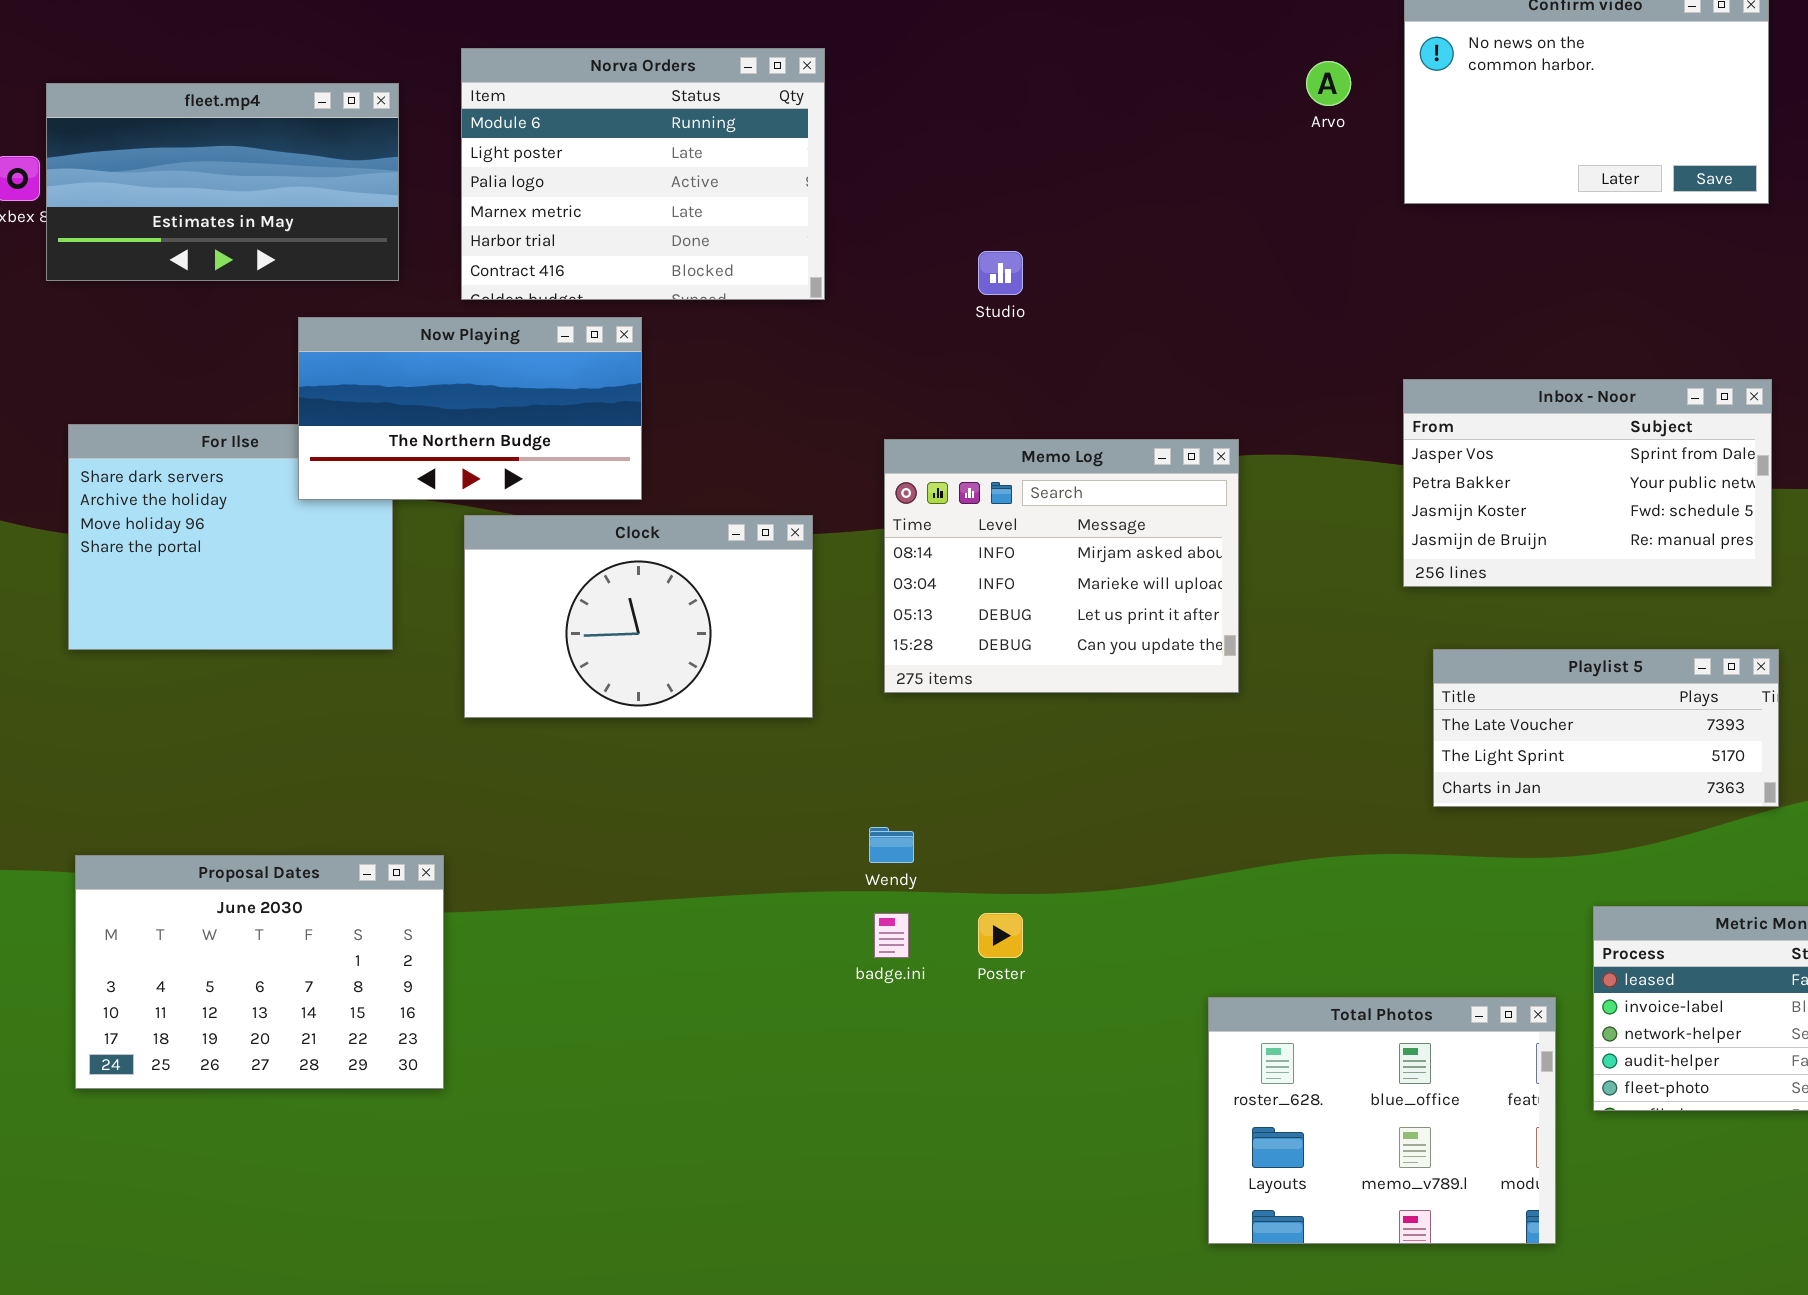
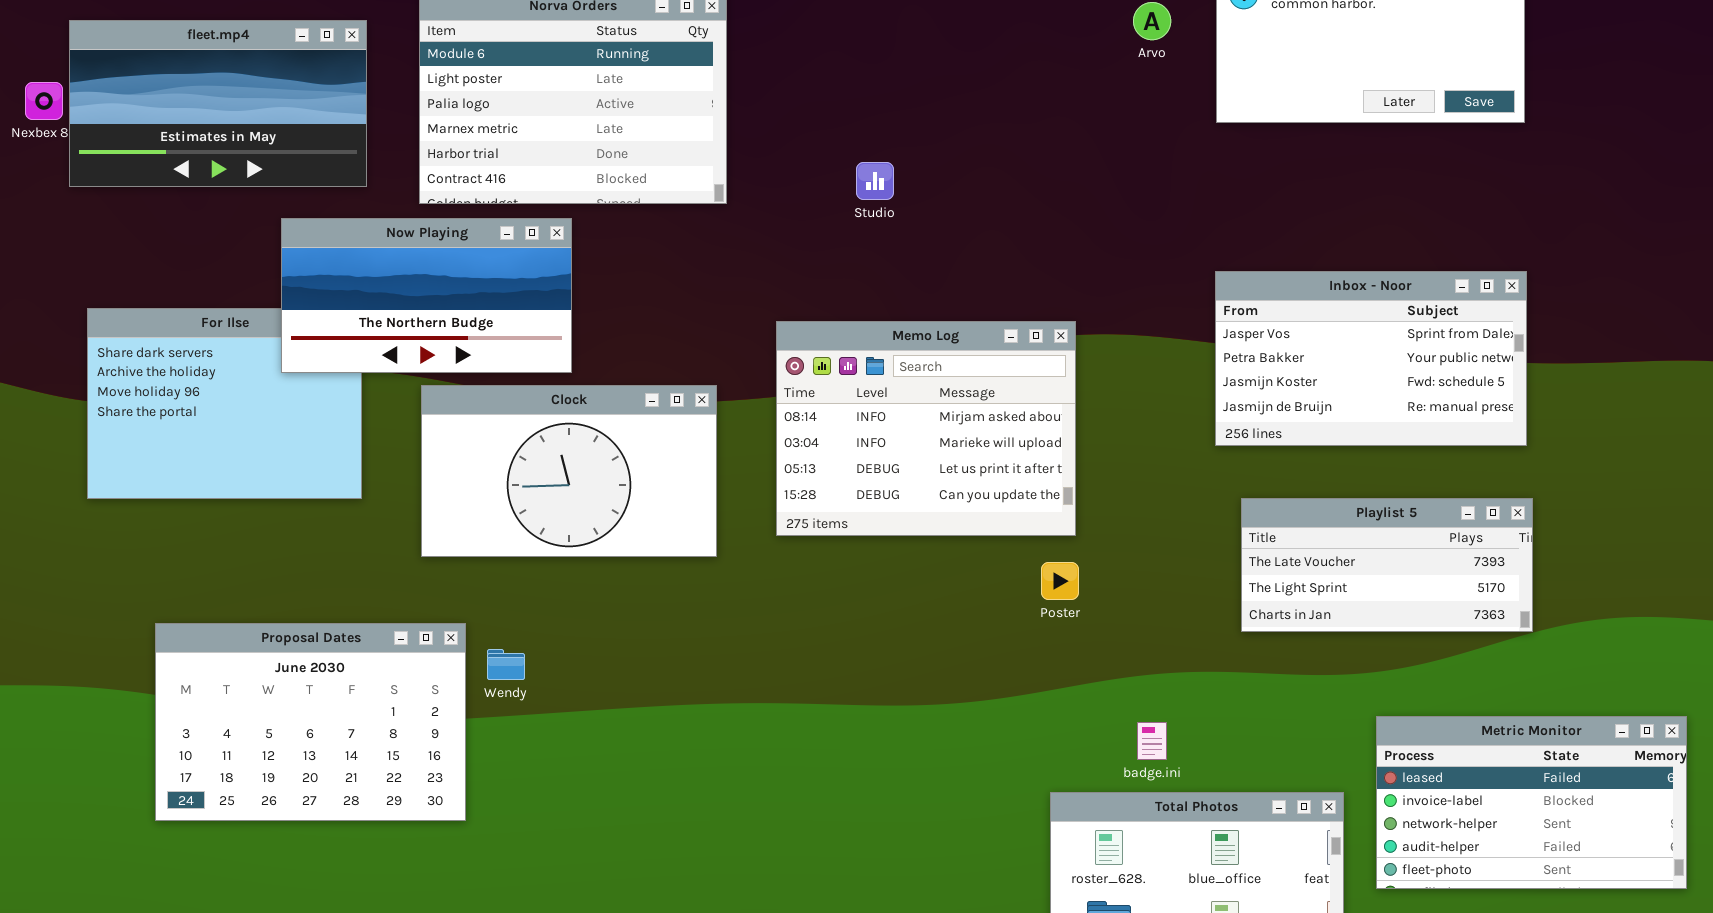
Wendy: [869,827,914,863] -> [487,649,525,680], moved
Proposal Dates: [75,855,444,1089] -> [155,623,466,821], moved
badge.ini: [874,913,909,958] -> [1137,722,1167,760], moved
Poster: [978,913,1023,958] -> [1041,562,1079,600], moved

